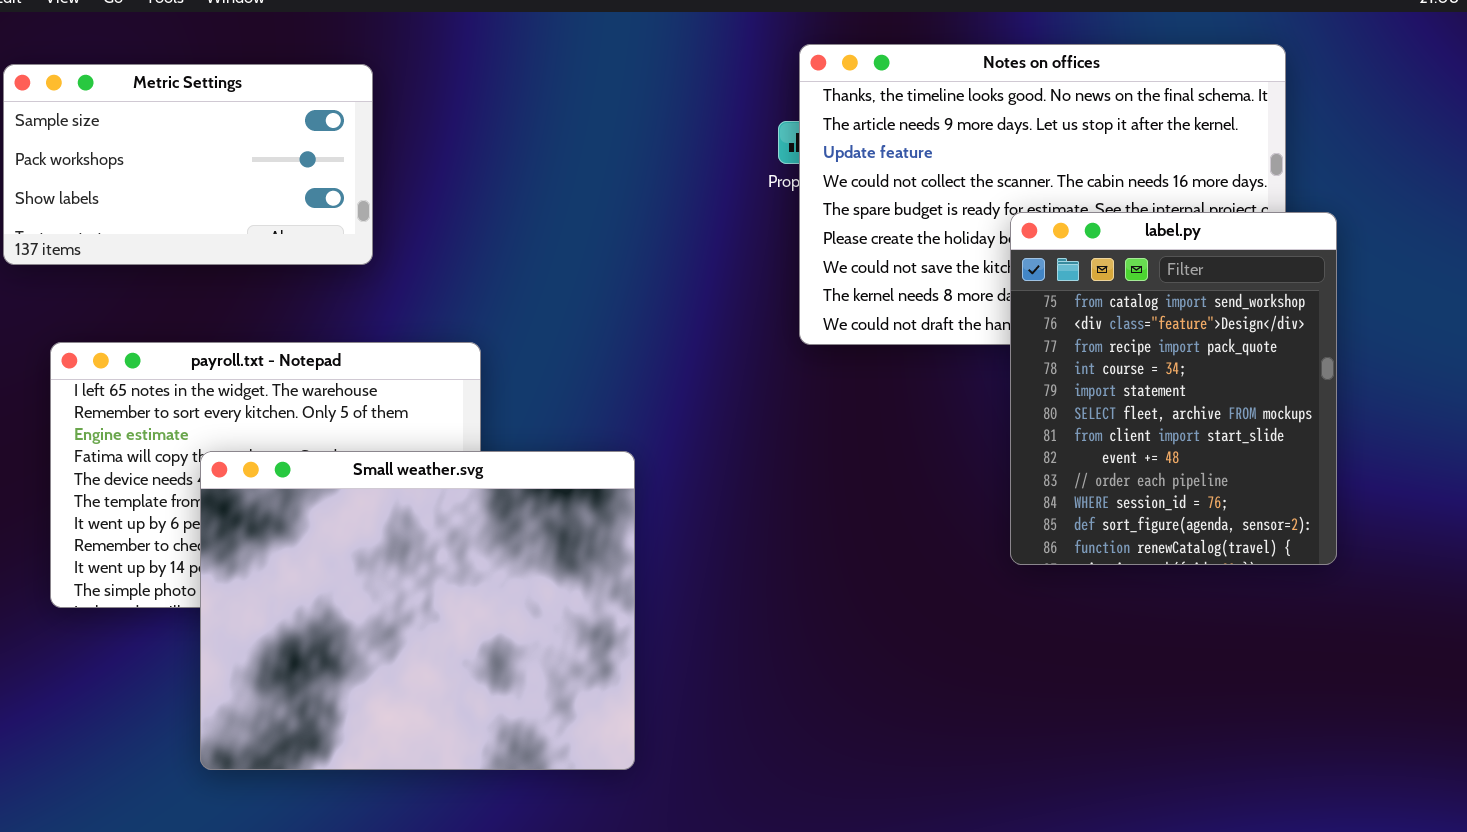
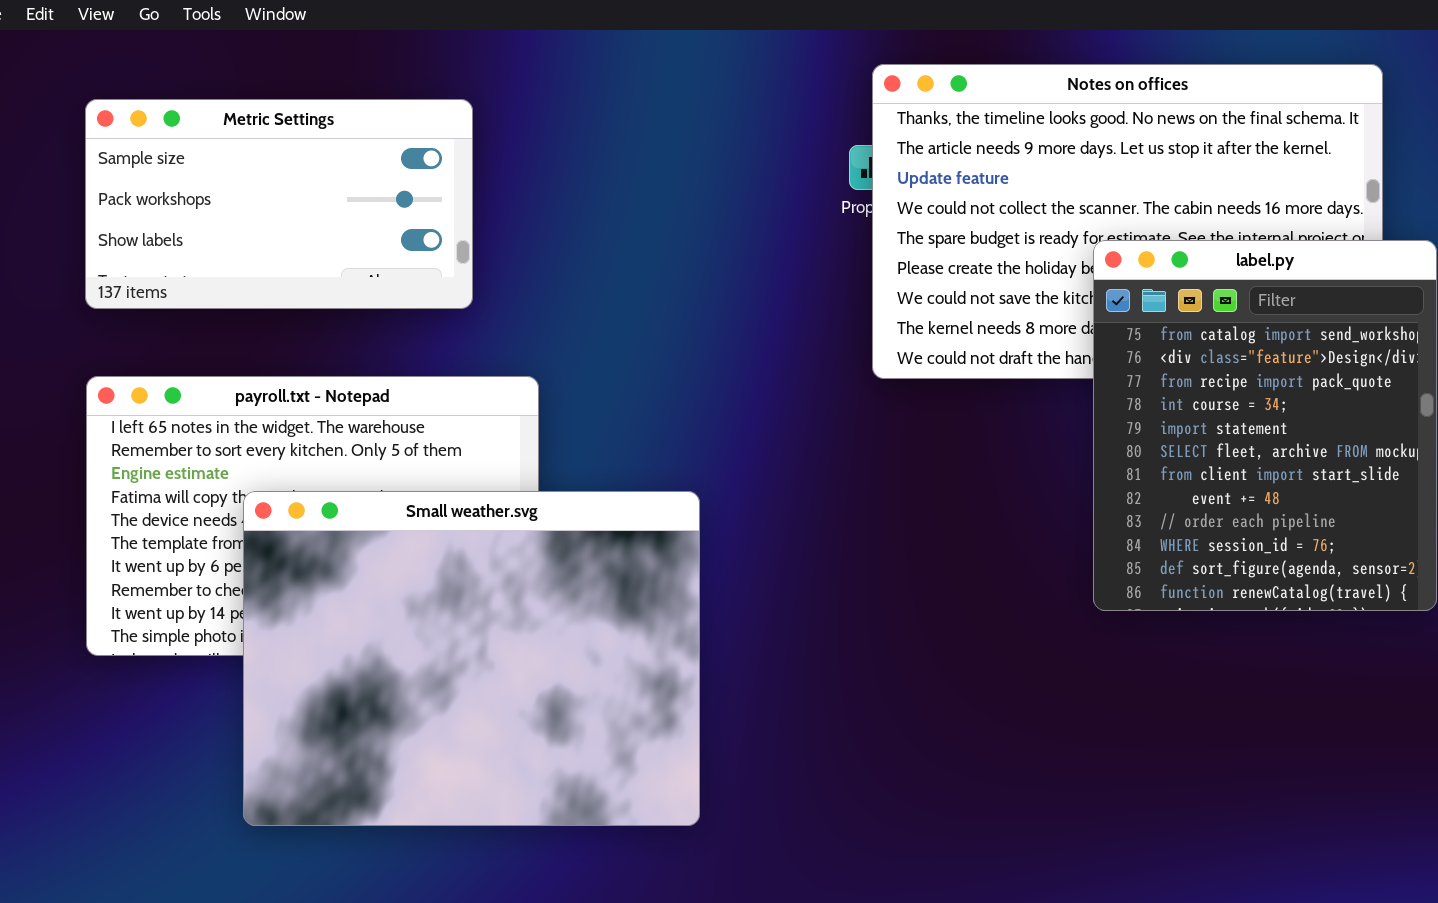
Metric Settings: [3,64,373,265] -> [85,99,473,309], moved

